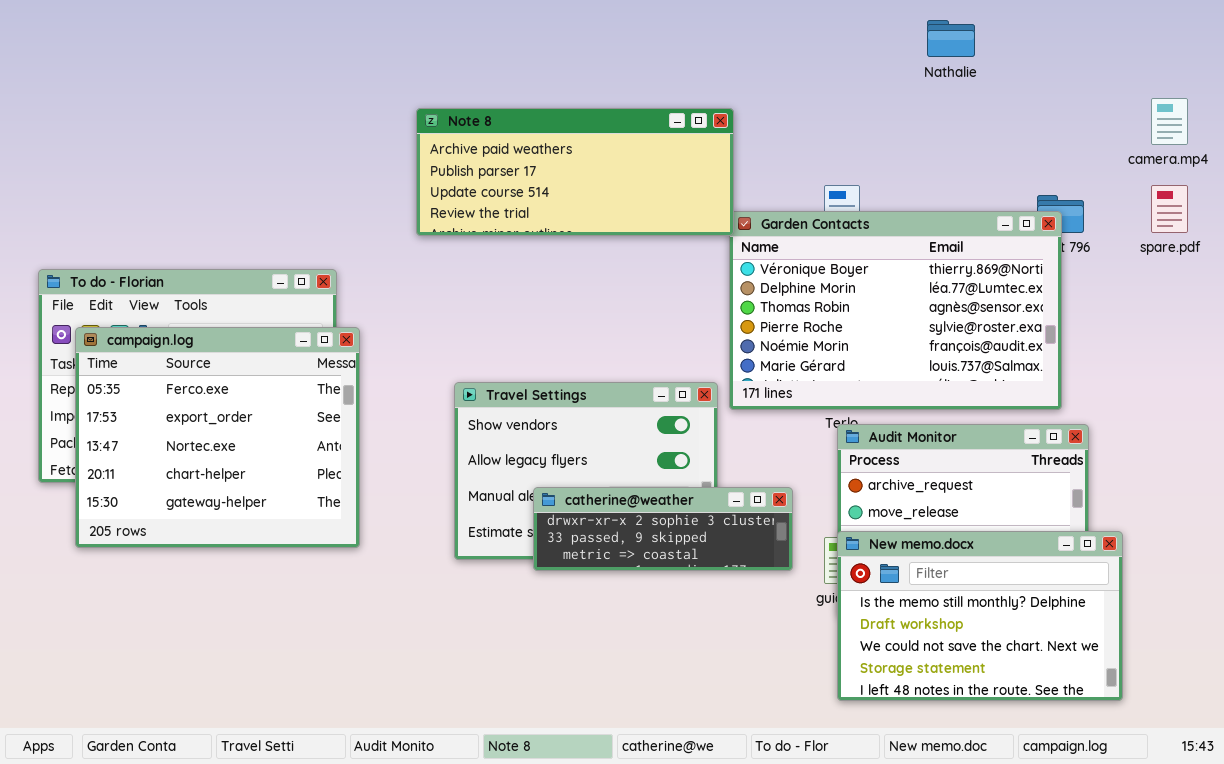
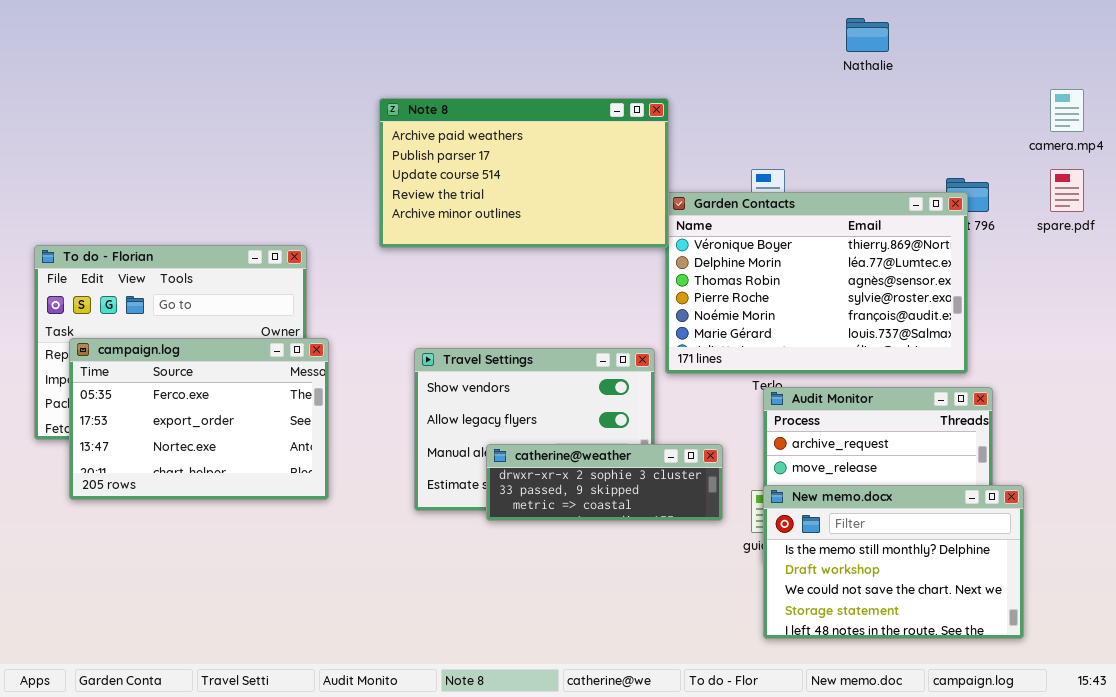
Note 8: [416,108,734,236] -> [379,98,669,248], resized
campaign.log: [75,327,360,548] -> [69,338,329,500], resized

